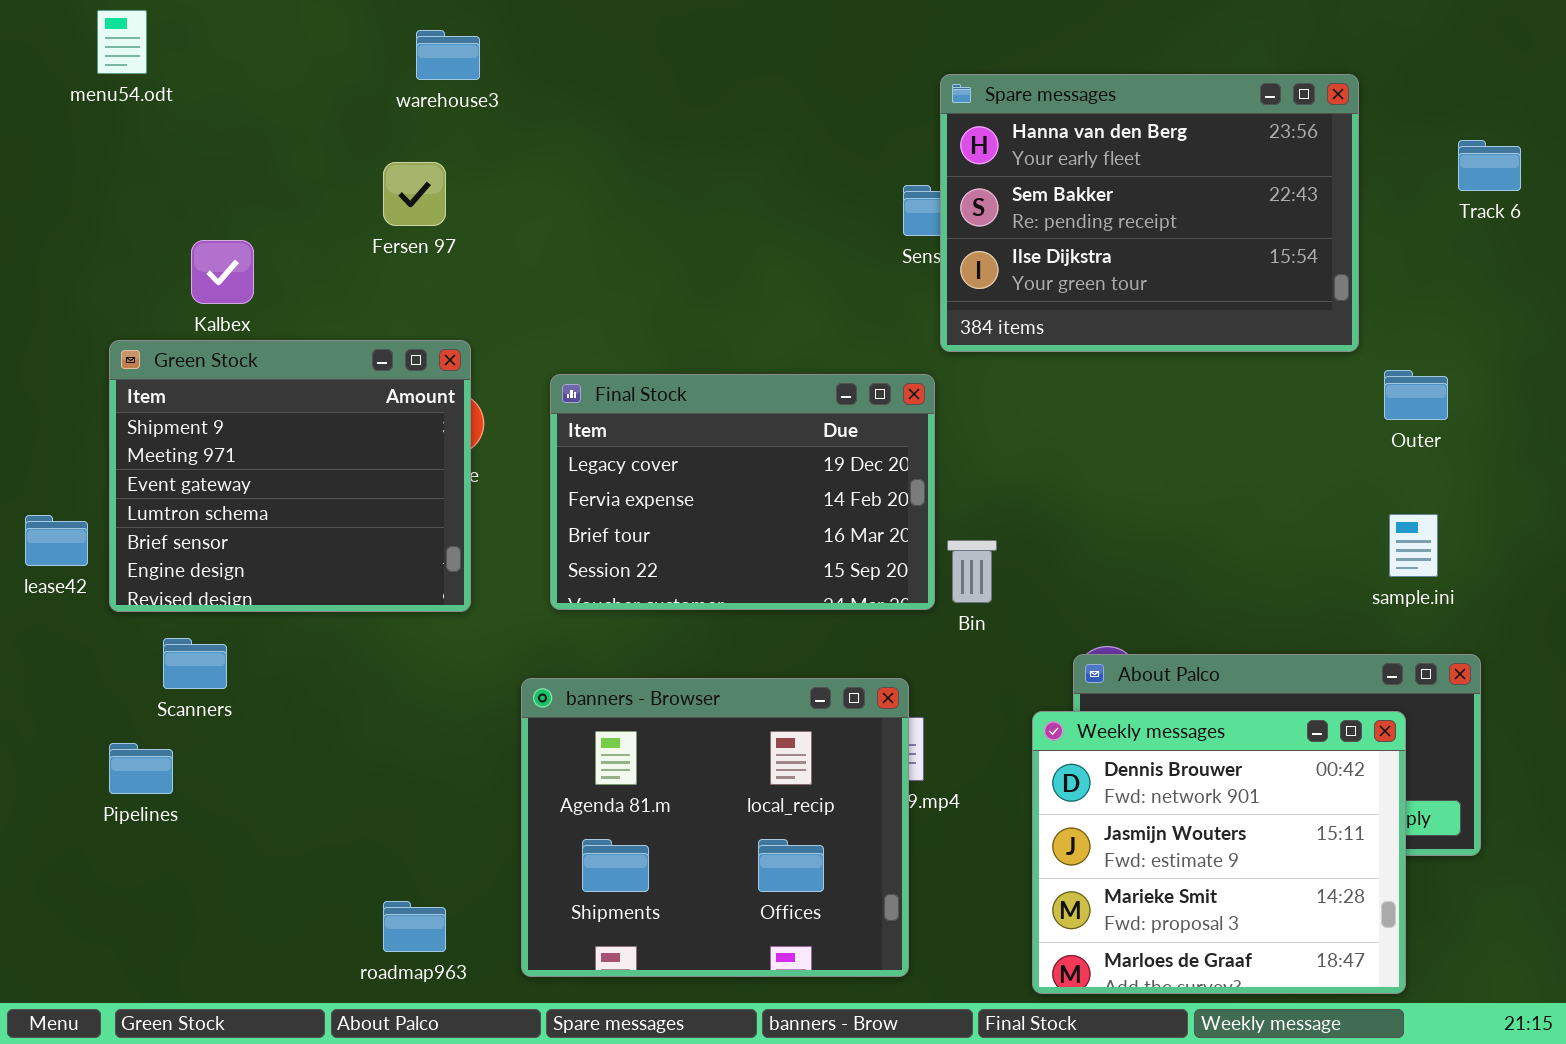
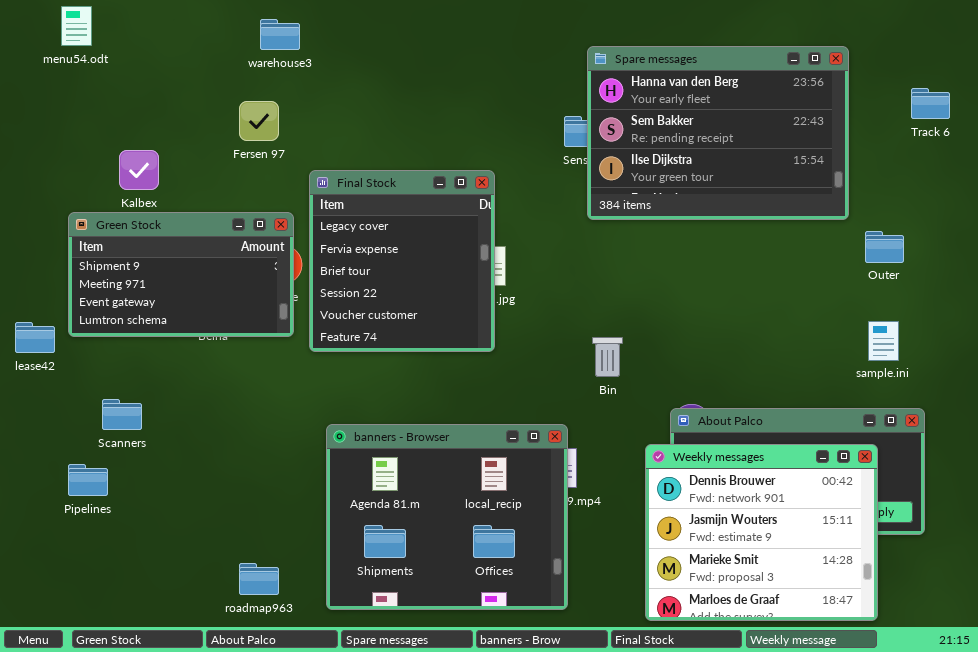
Green Stock: [109,340,471,612] -> [68,212,294,337], resized
Final Stock: [550,374,935,610] -> [309,170,495,352], moved, resized

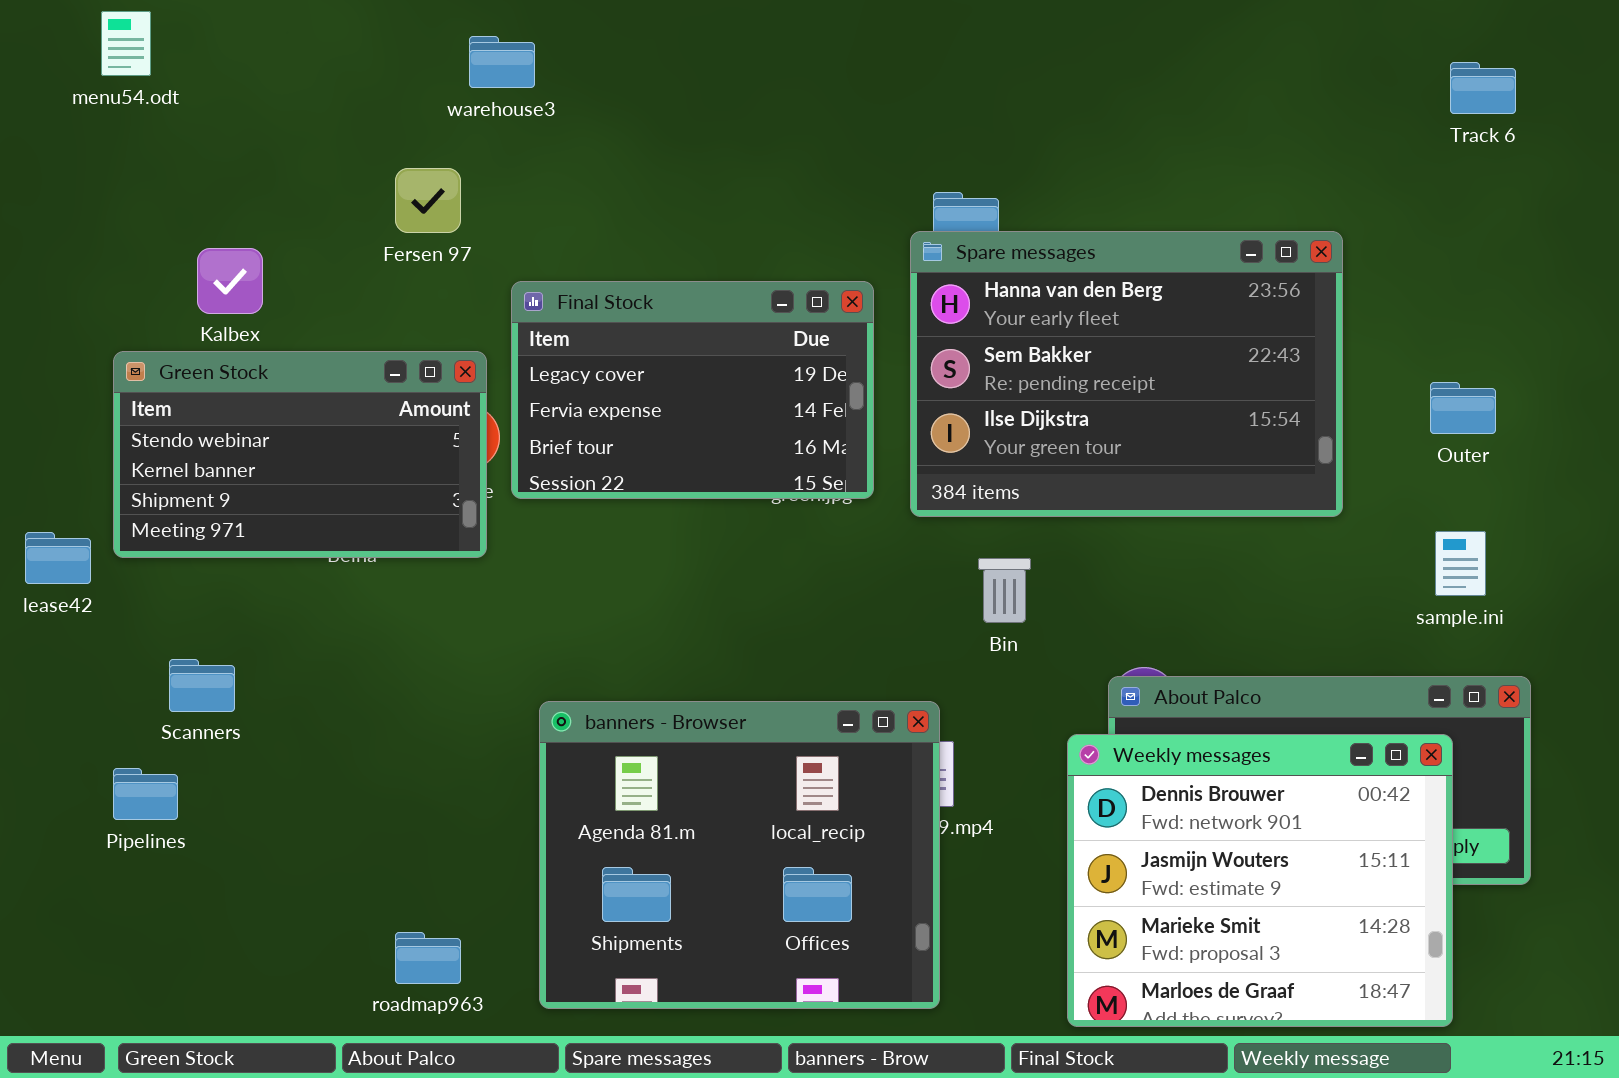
warehouse3: [260,19,300,50] -> [469,36,535,88], moved
Spare messages: [587,46,849,220] -> [910,231,1343,517], moved
Track 6: [911,88,950,119] -> [1450,62,1516,114], moved
Final Stock: [309,170,495,352] -> [511,281,874,499], resized
Green Stock: [68,212,294,337] -> [113,351,487,558], scrolled up 2 rows

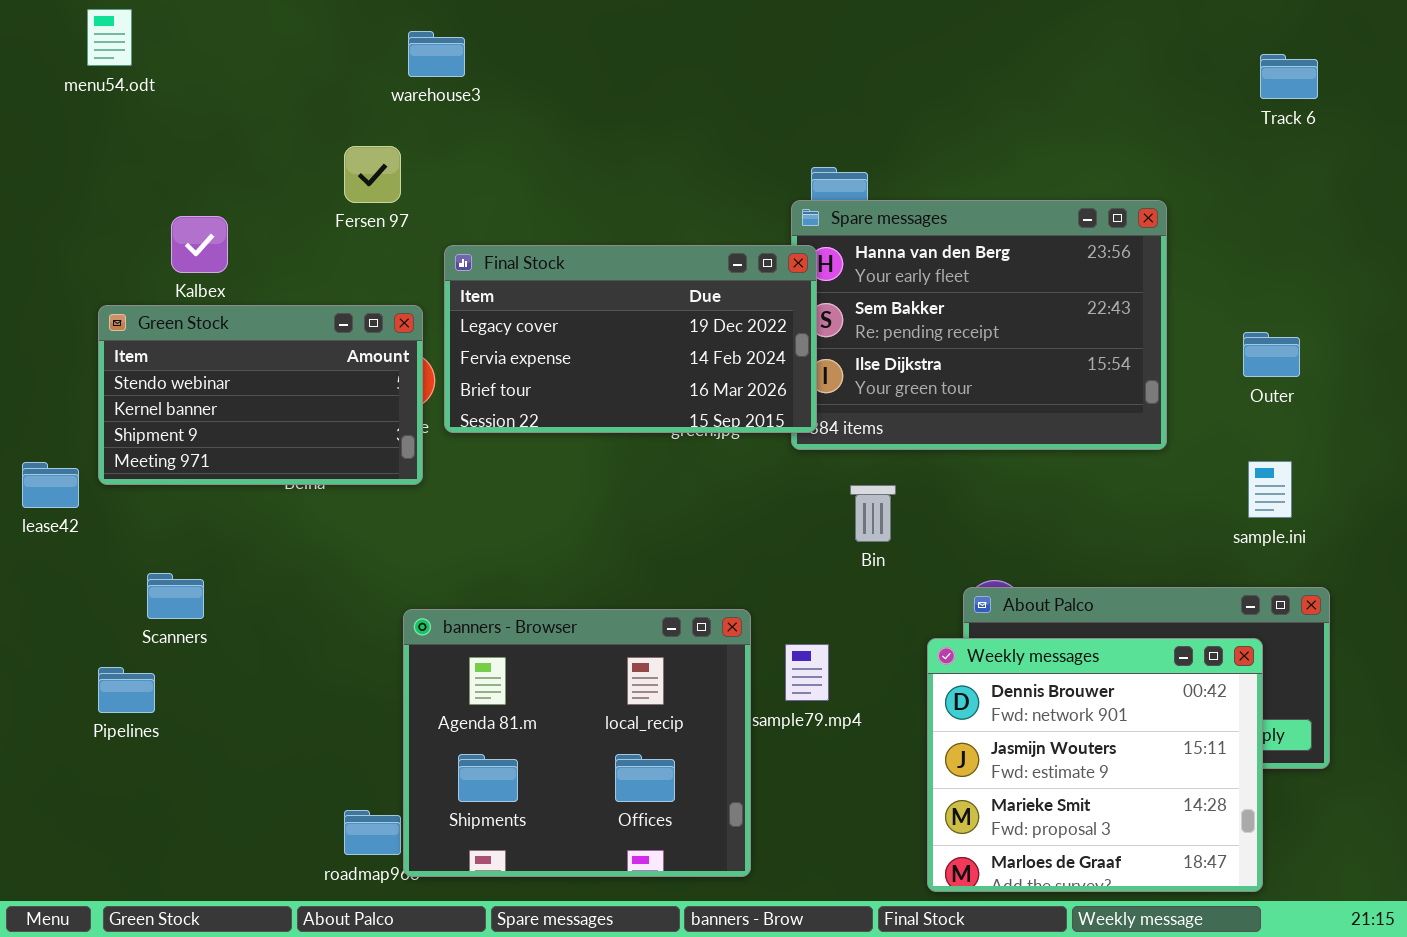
Final Stock: [511,281,874,499] -> [444,245,817,433], resized
banners - Browser: [539,701,940,1009] -> [403,609,751,877], moved

